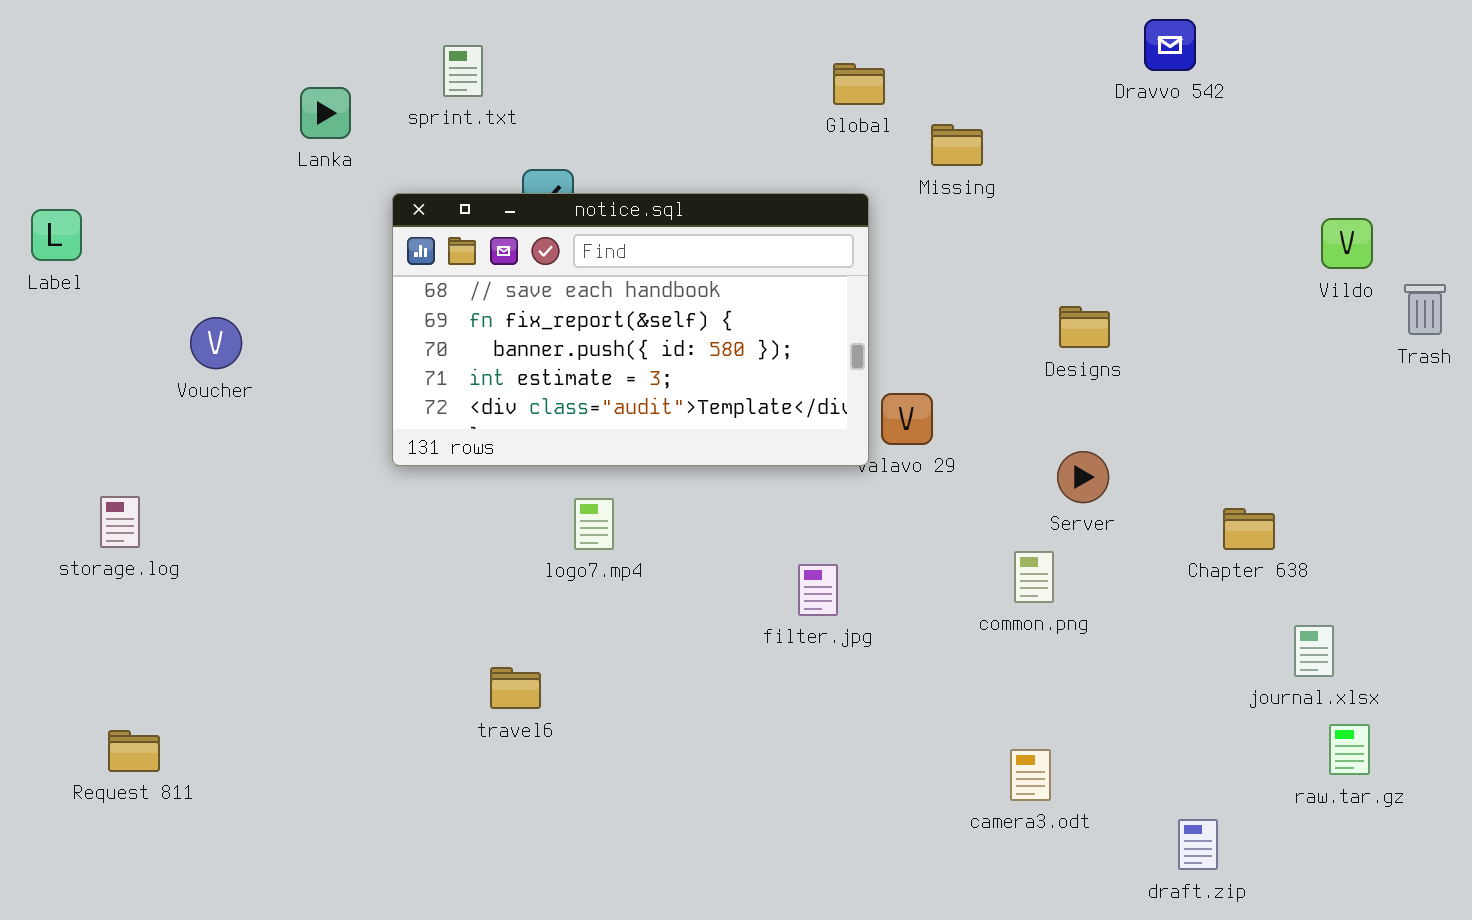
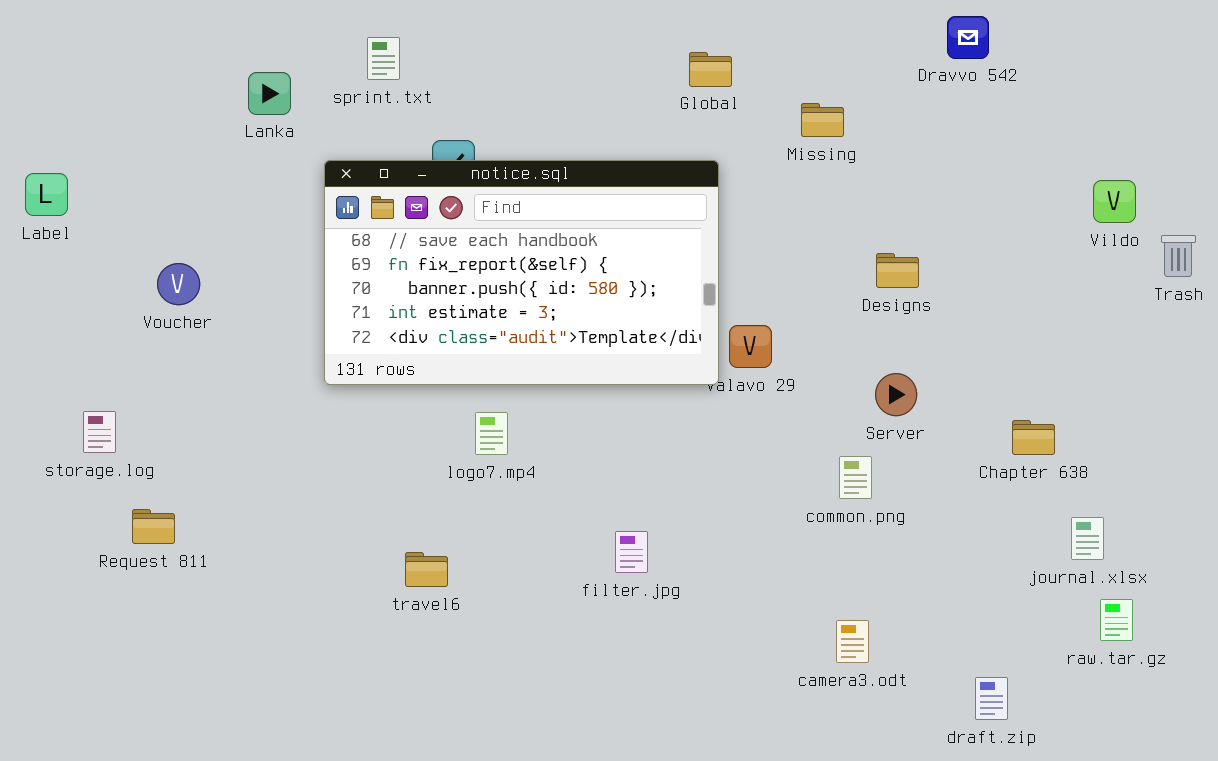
Missing: [931,124,983,166] -> [801,103,844,137], moved
filter.jpg: [798,564,838,616] -> [615,531,648,573], moved
Request 811: [108,730,160,772] -> [132,509,175,544], moved

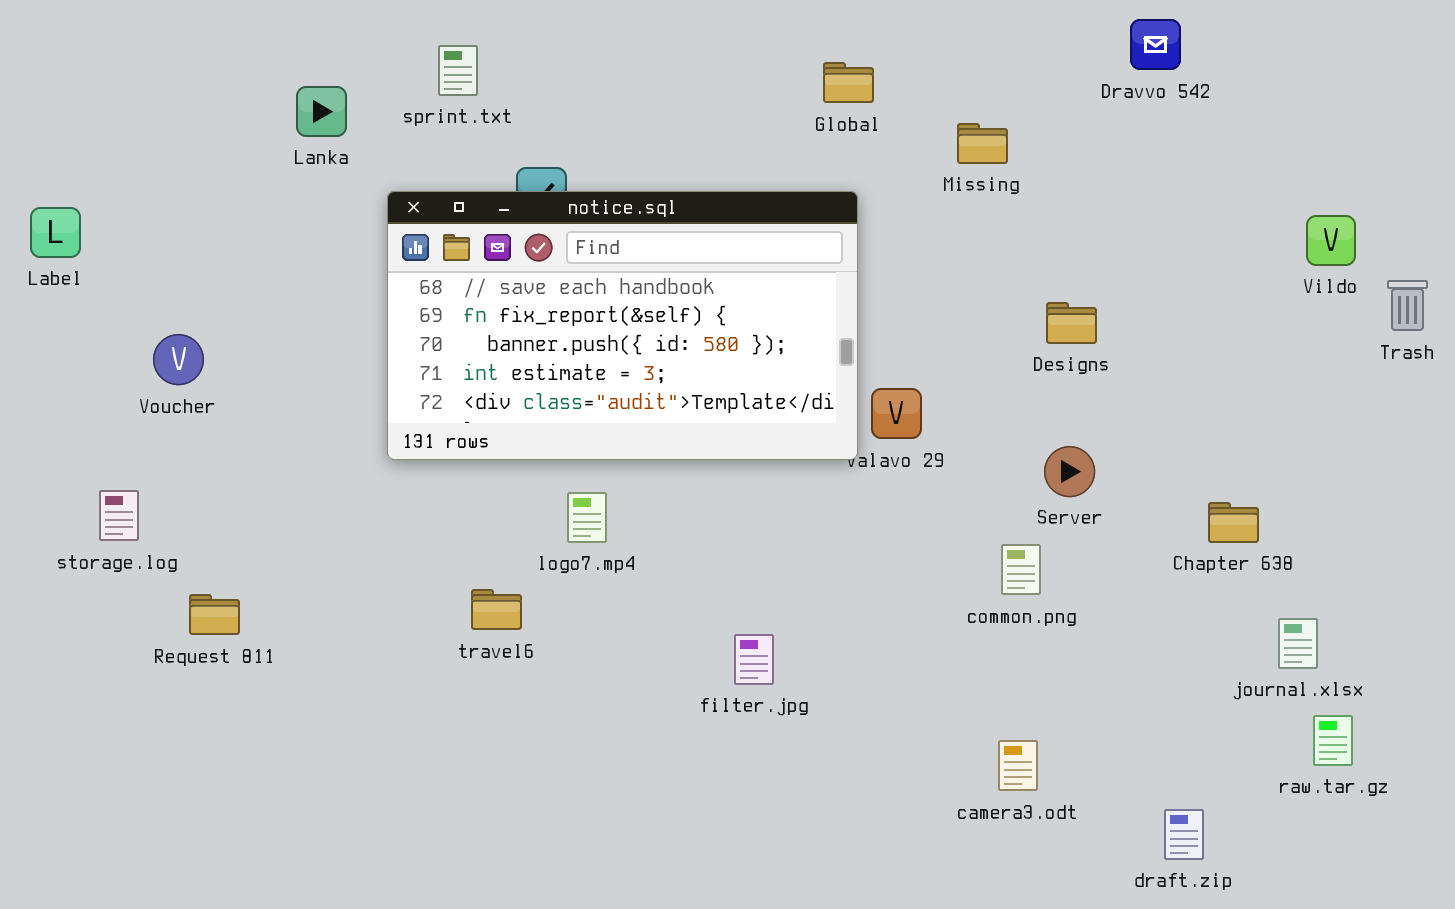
Voucher: [157,263,200,305] -> [153,334,204,385], moved
Request 811: [132,509,175,544] -> [189,594,240,635], moved
travel6: [405,552,448,587] -> [471,589,522,630], moved

